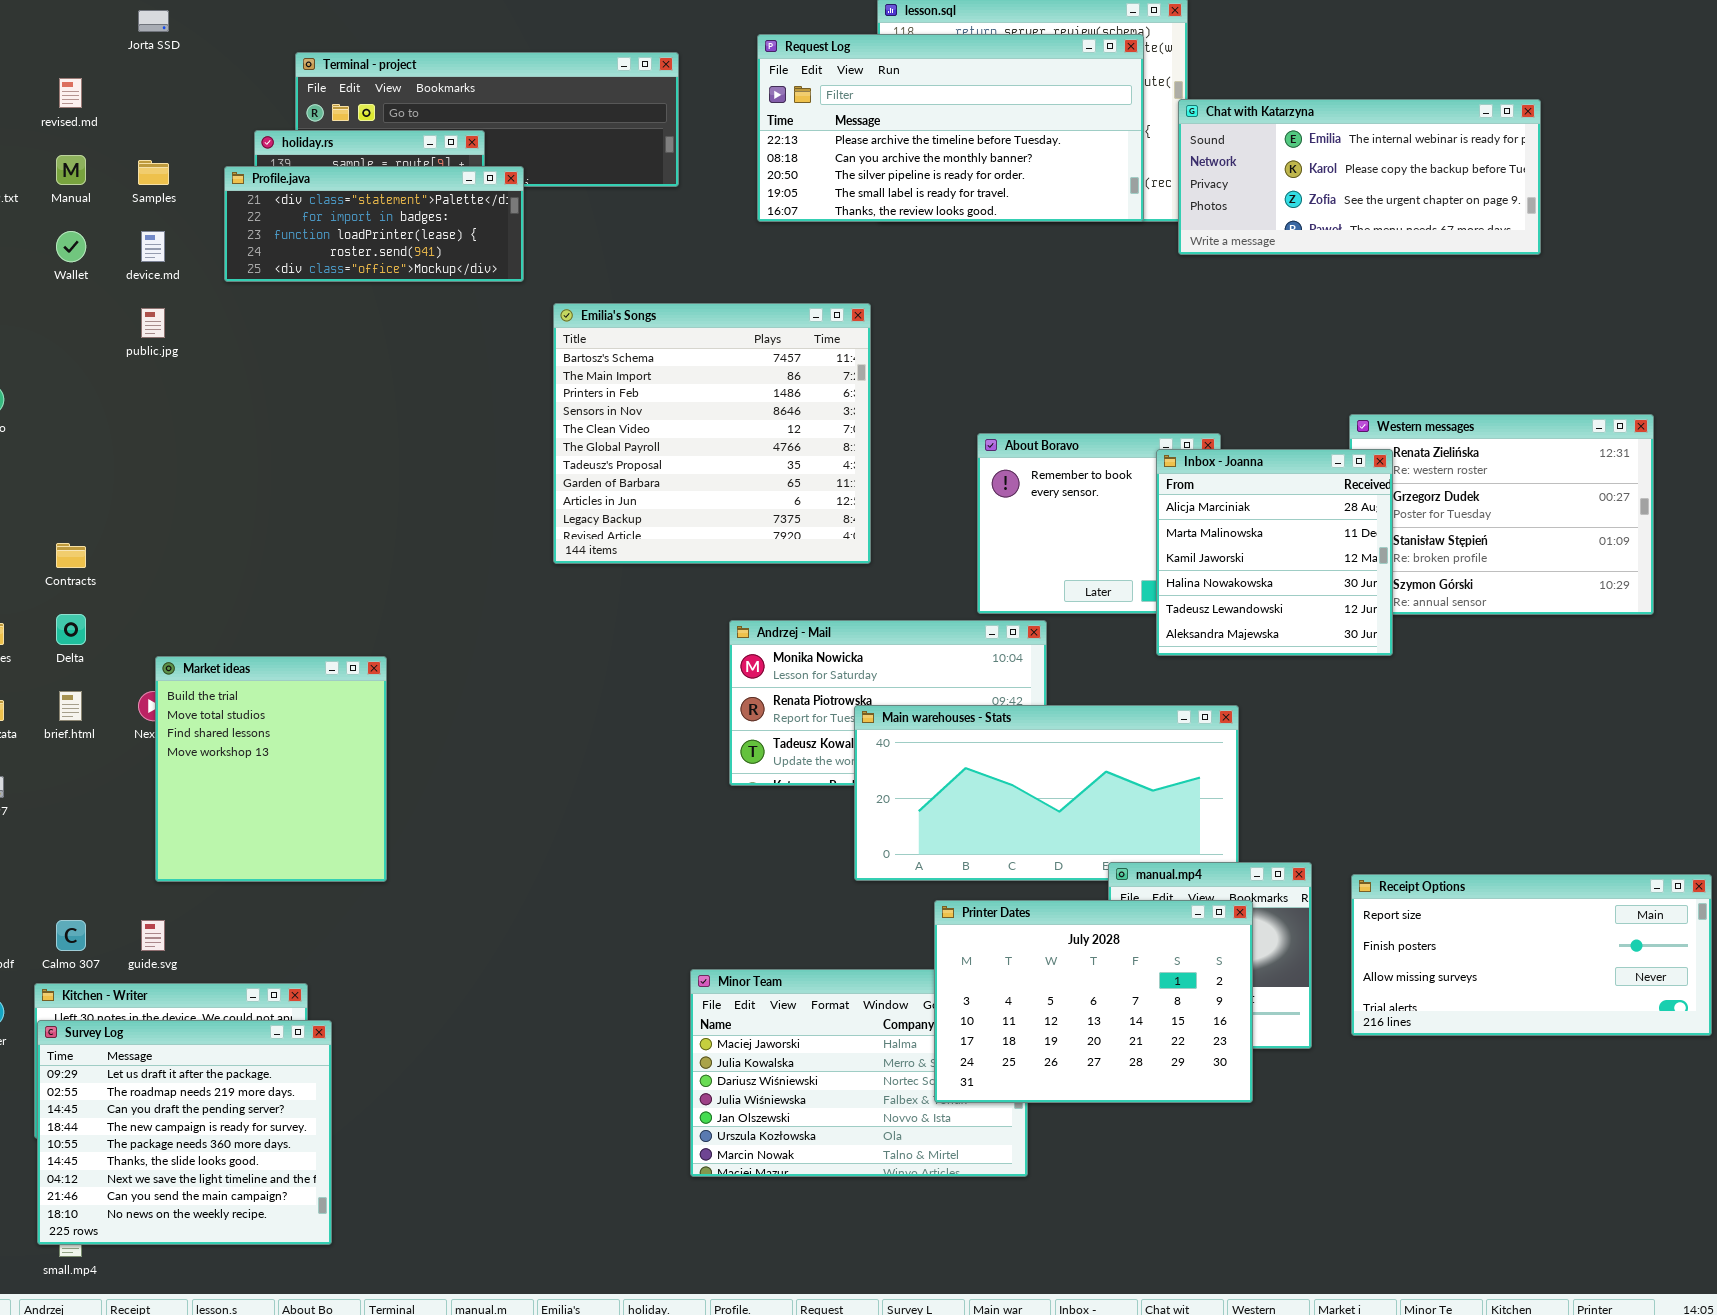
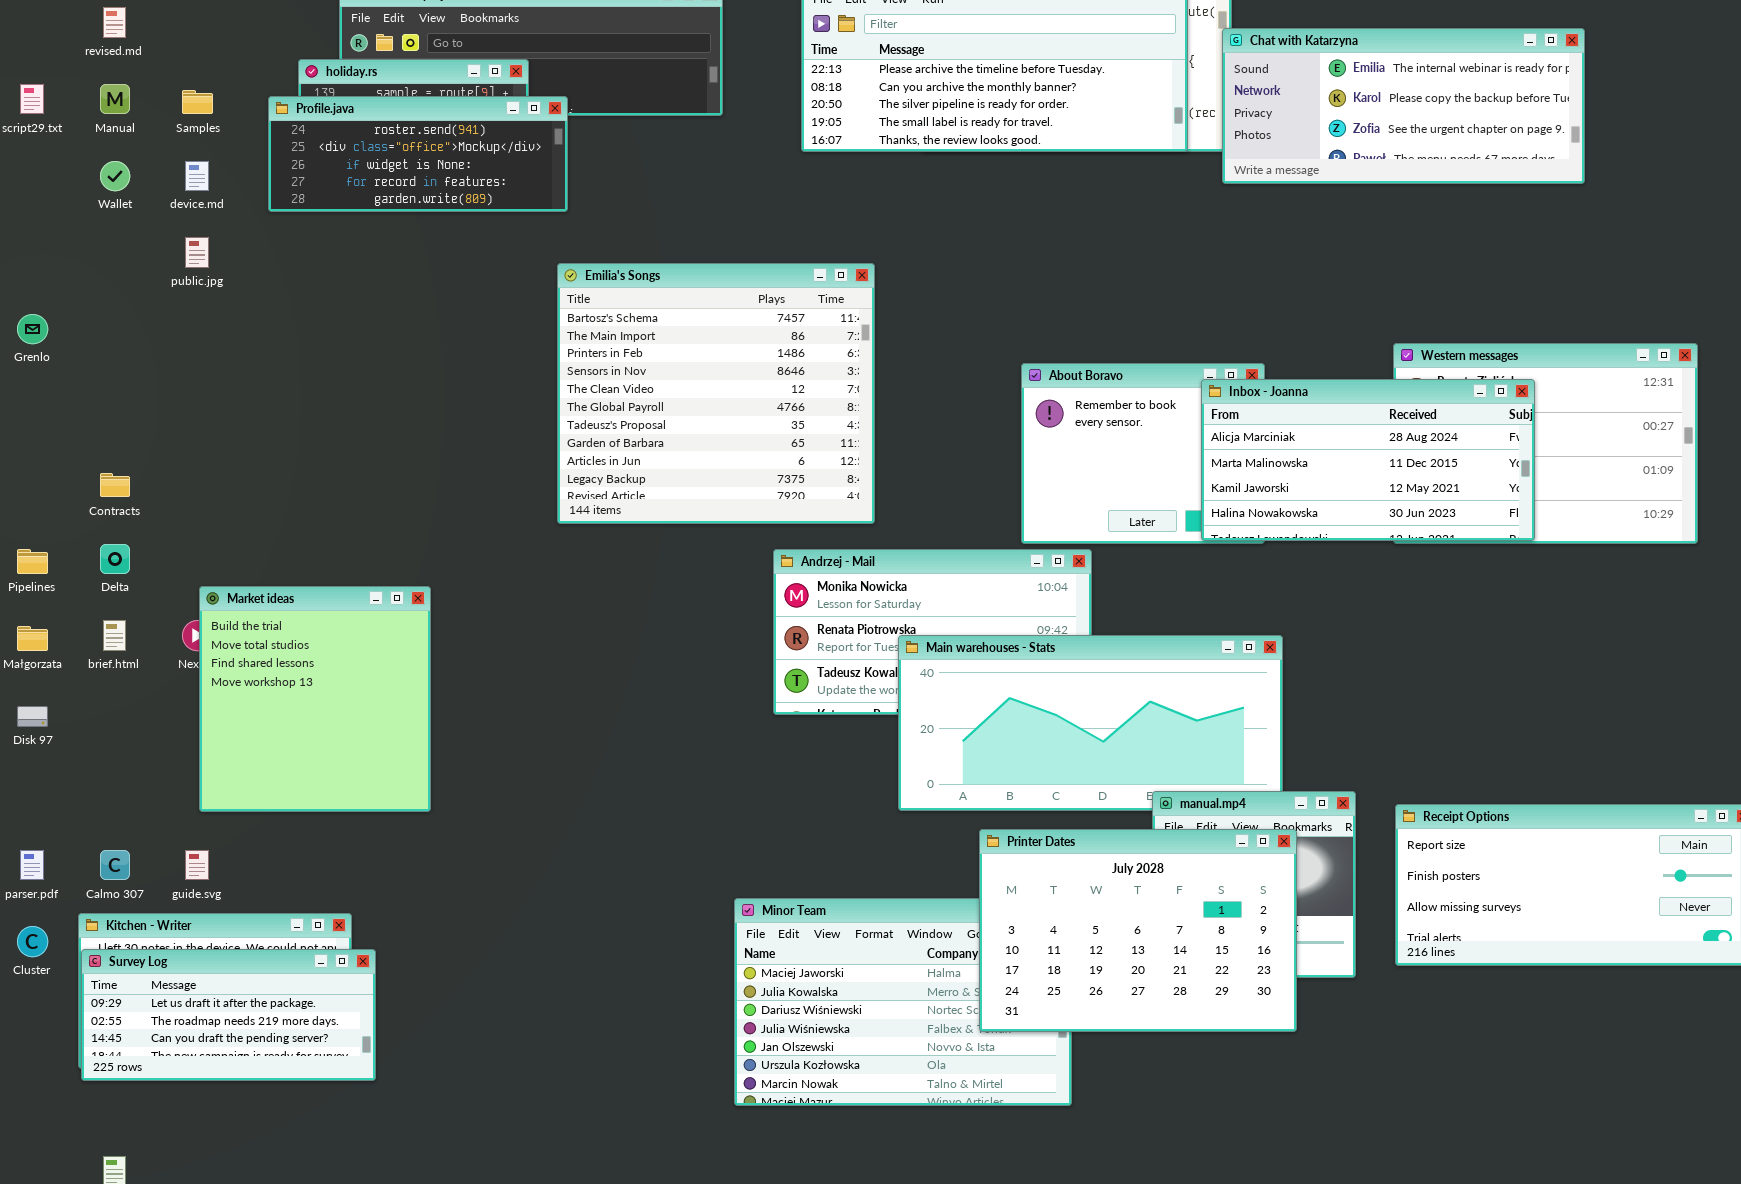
Profile.java: [224,166,524,282] -> [268,96,568,212], scrolled down 3 rows
Emilia's Songs: [553,303,871,564] -> [557,263,875,524], moved
Inbox - Joanna: [1156,449,1393,656] -> [1201,379,1535,541], resized
Survey Log: [37,1020,332,1245] -> [81,949,376,1081], resized

